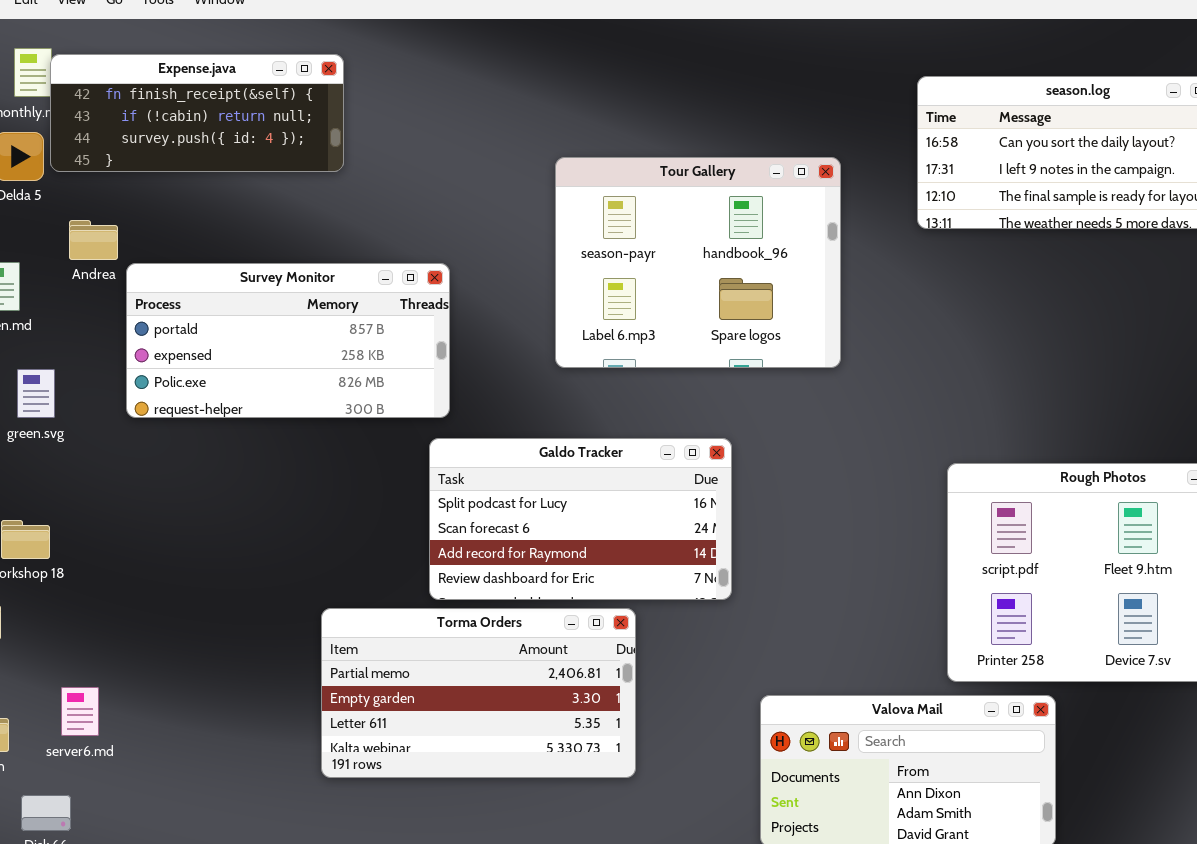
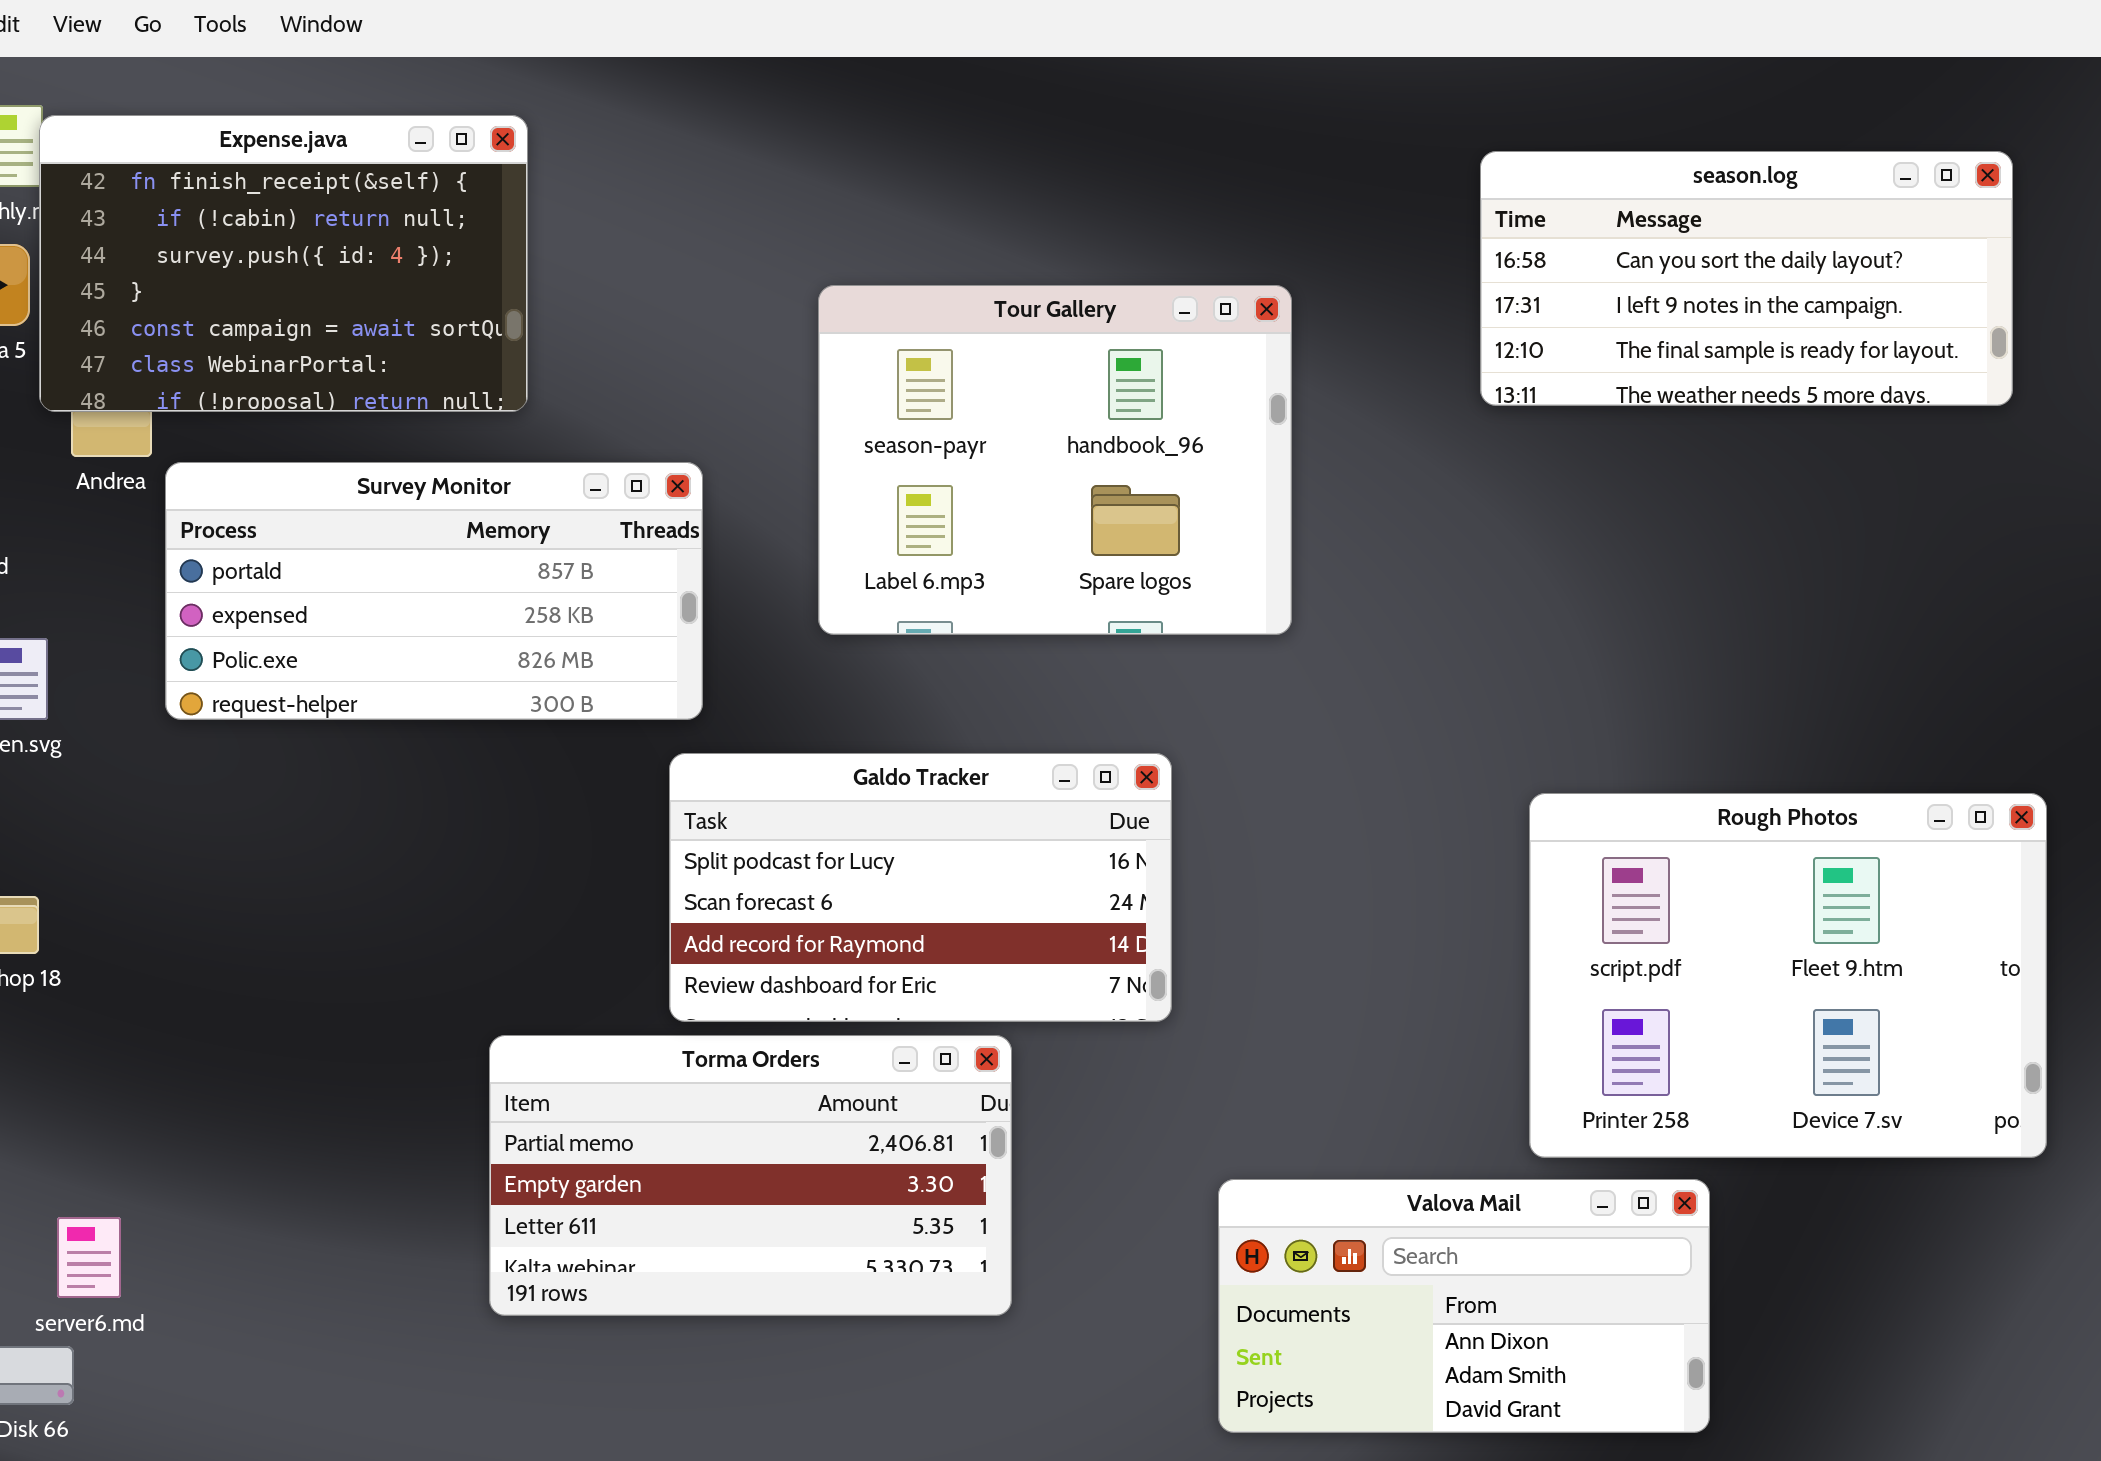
Expense.java: [50,54,344,172] -> [39,115,528,412], resized
Tour Gallery: [555,157,841,368] -> [818,285,1292,635], moved
server6.md: [61,687,99,736] -> [57,1217,121,1298], moved

